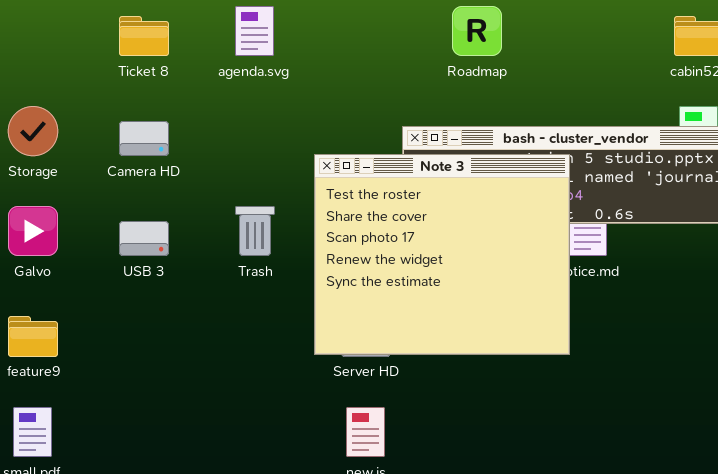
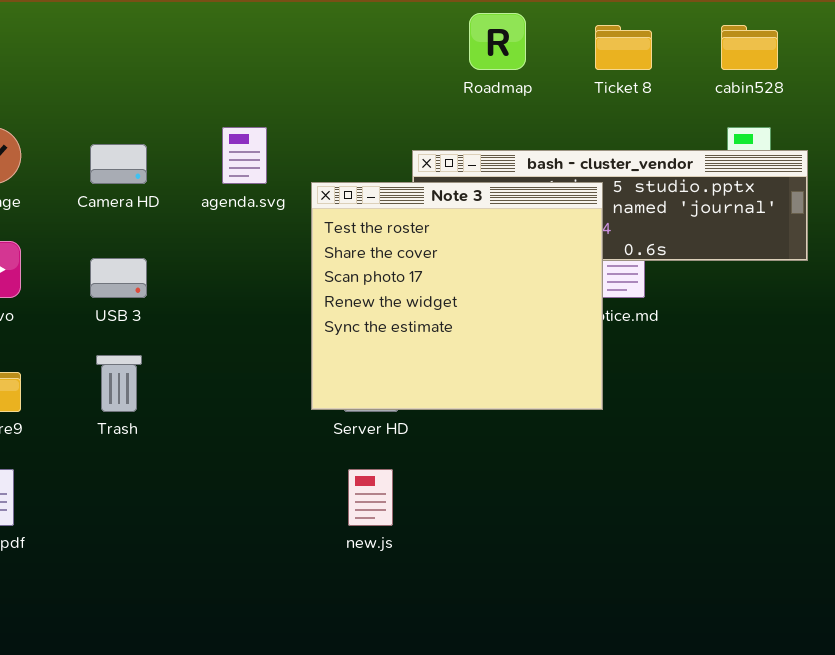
agenda.svg: [235,6,274,56] -> [222,127,267,184], moved
Ticket 8: [119,16,169,56] -> [595,25,652,70], moved
Trash: [235,206,275,256] -> [96,355,142,412], moved

